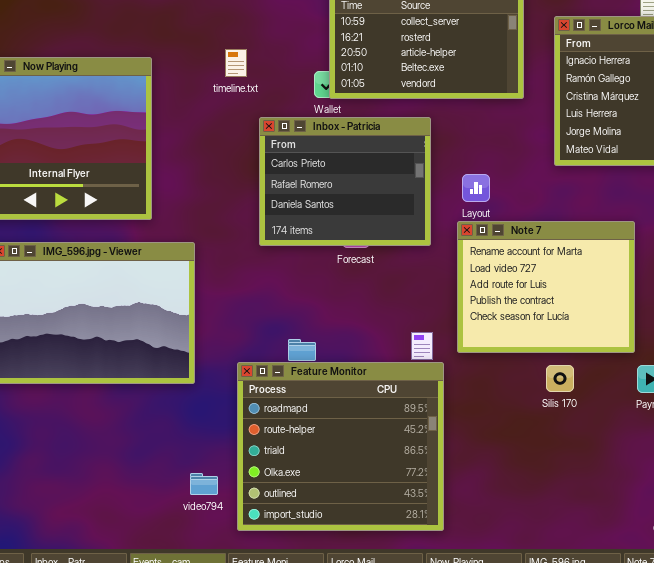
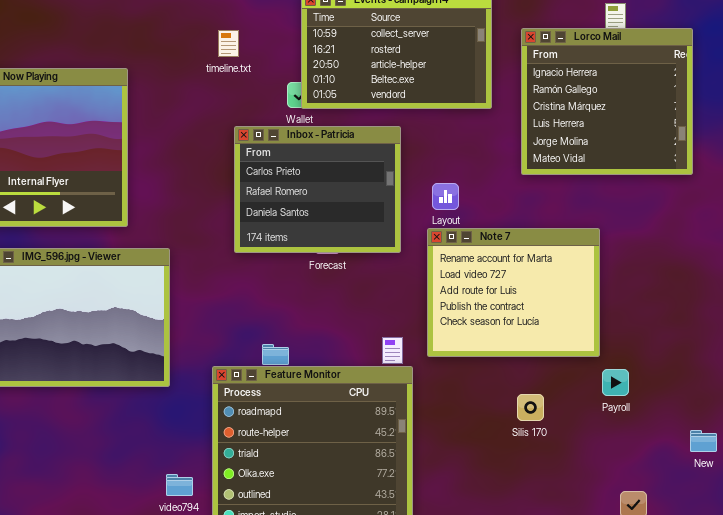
timeline.txt: [225,49,247,77] -> [218,30,239,57], moved
Silis 170: [546,365,574,392] -> [517,394,544,421], moved

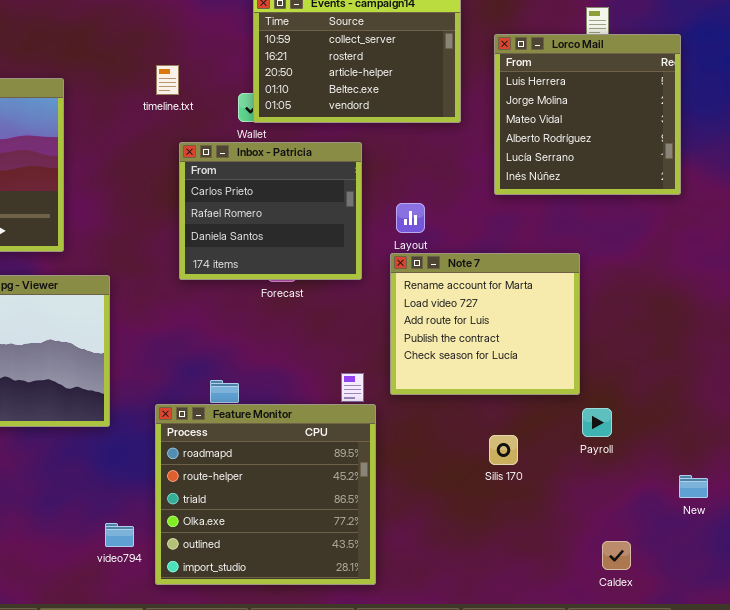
Lorco Mail: [521,28,693,175] -> [494,34,681,195], scrolled down 3 rows
timeline.txt: [218,30,239,57] -> [156,65,179,95], moved

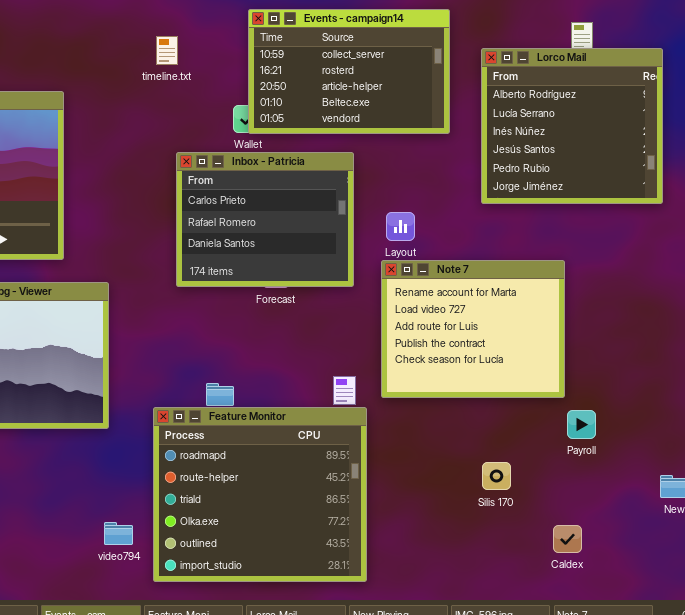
Lorco Mail: [494,34,681,195] -> [481,48,663,204], scrolled down 3 rows
timeline.txt: [156,65,179,95] -> [156,36,178,65], moved
Silis 170: [489,435,518,465] -> [482,462,511,490], moved
Caldex: [602,541,631,570] -> [553,525,582,553], moved

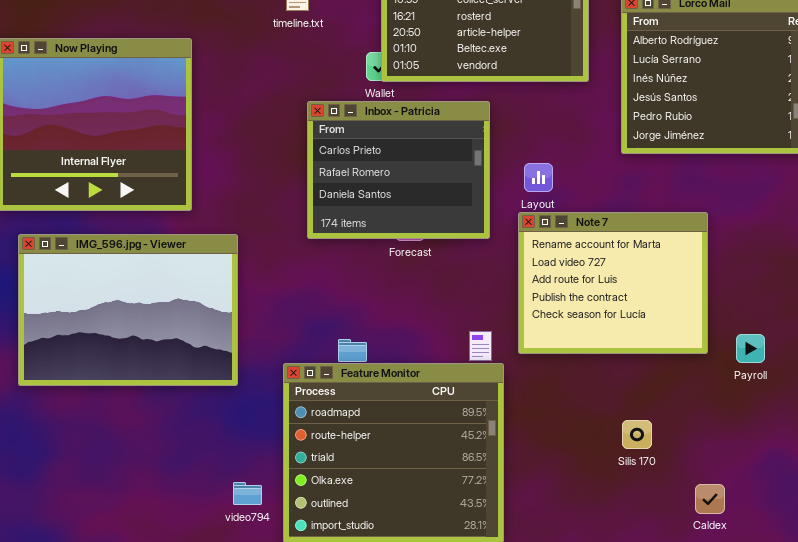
Payroll: [567,410,596,439] -> [736,334,765,363], moved

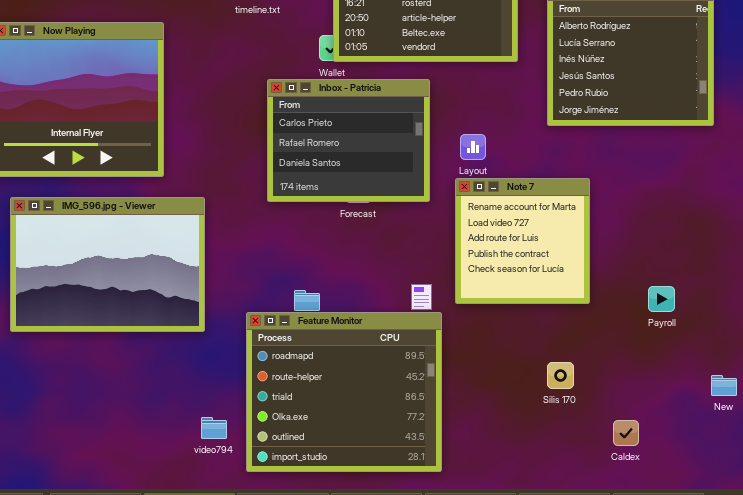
Note 7: [518,212,708,354] -> [455,178,590,304], resized

